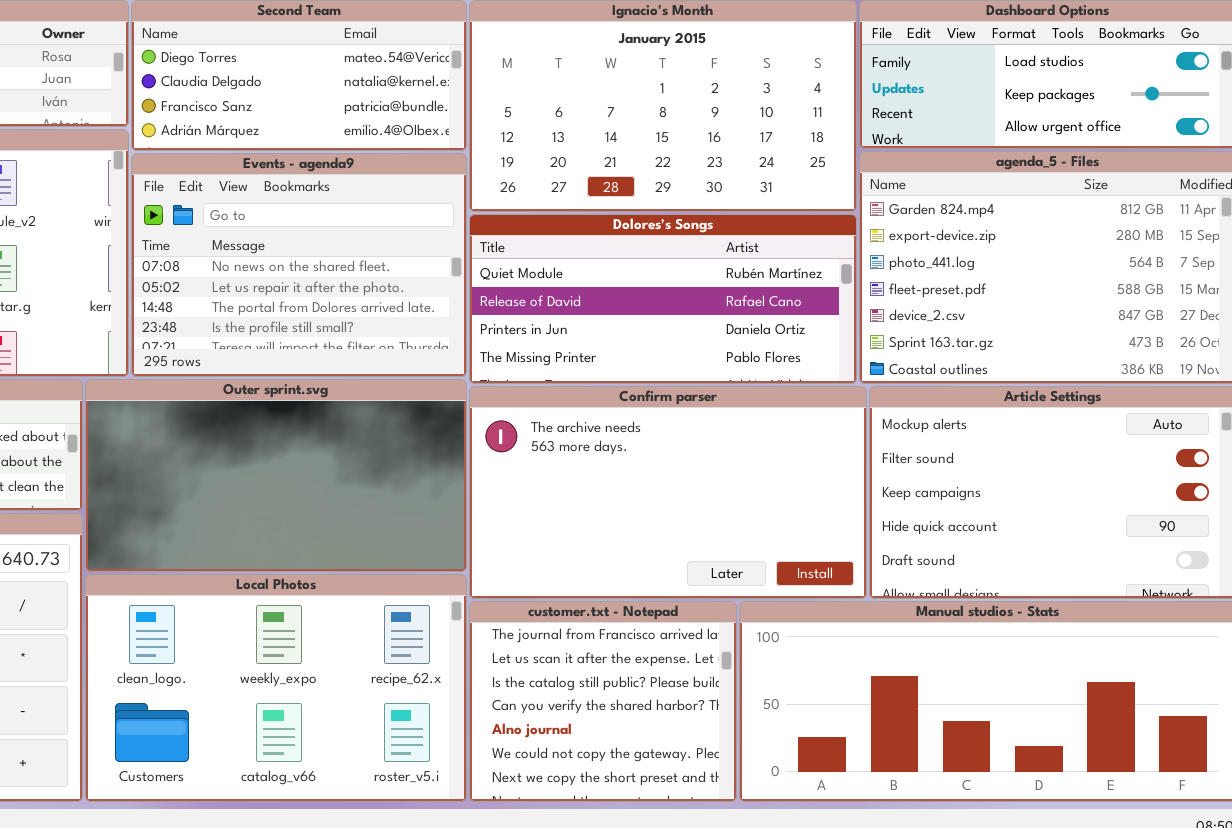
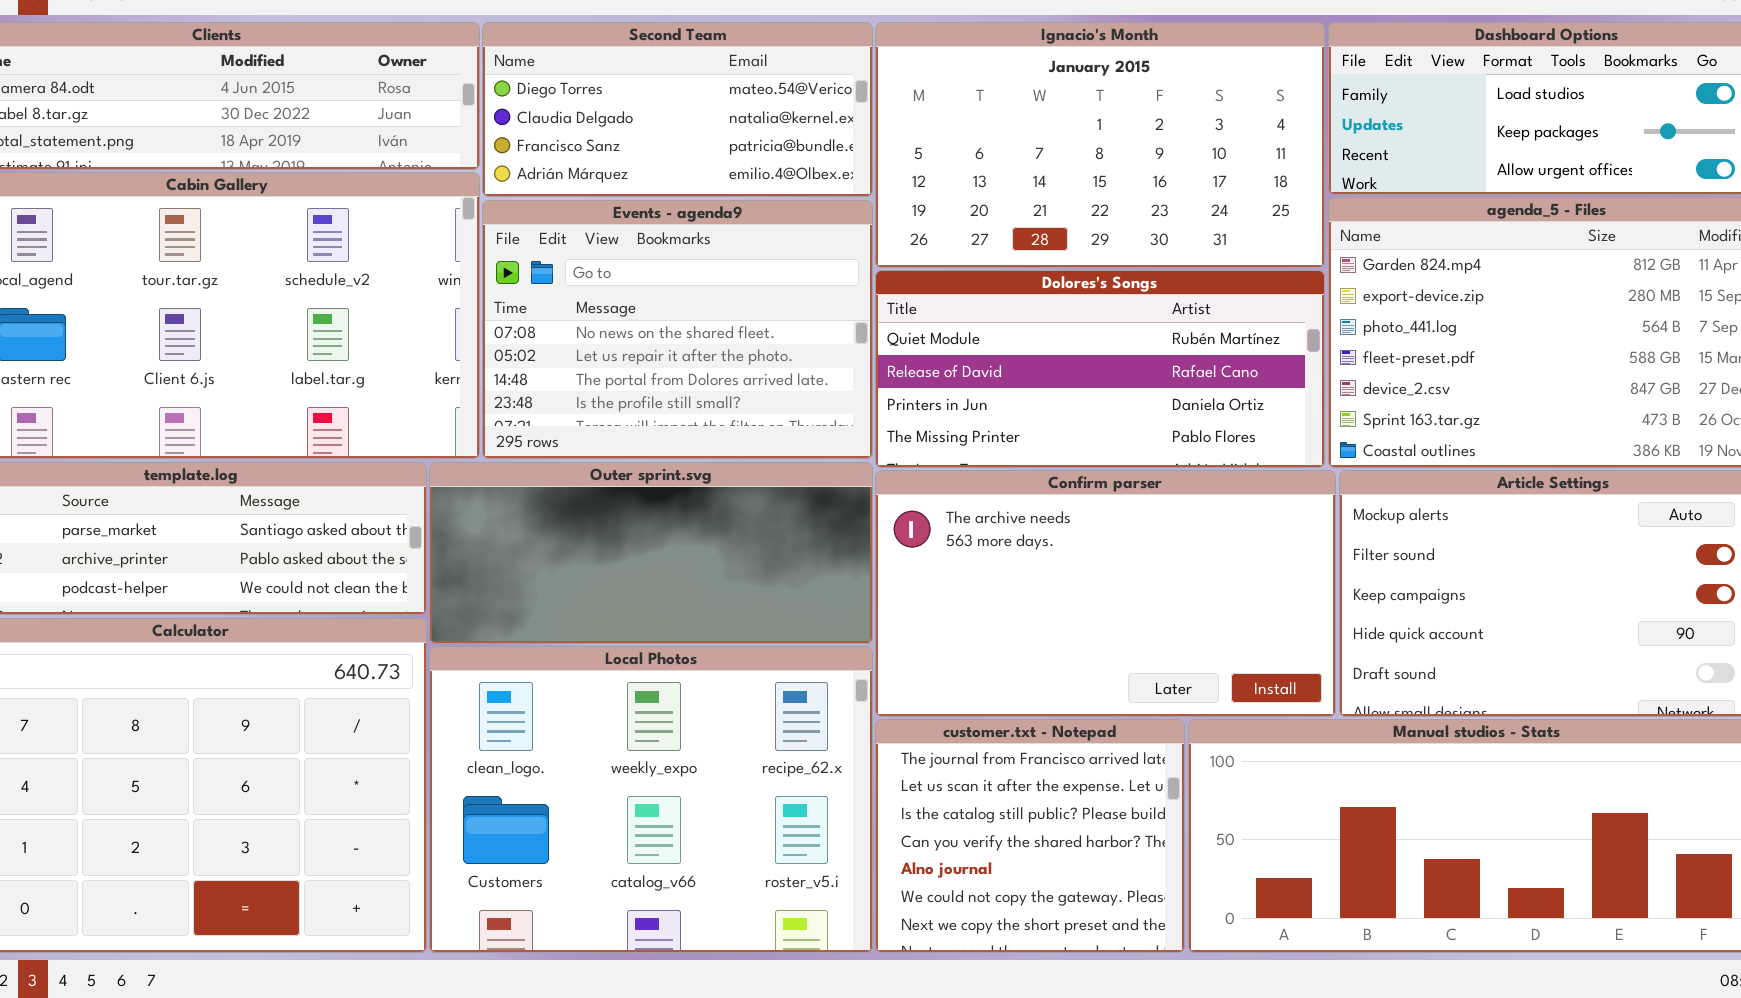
Outer sprint.svg: [85,379,467,572] -> [429,462,873,644], resized
Local Photos: [85,574,467,802] -> [429,646,873,953], resized

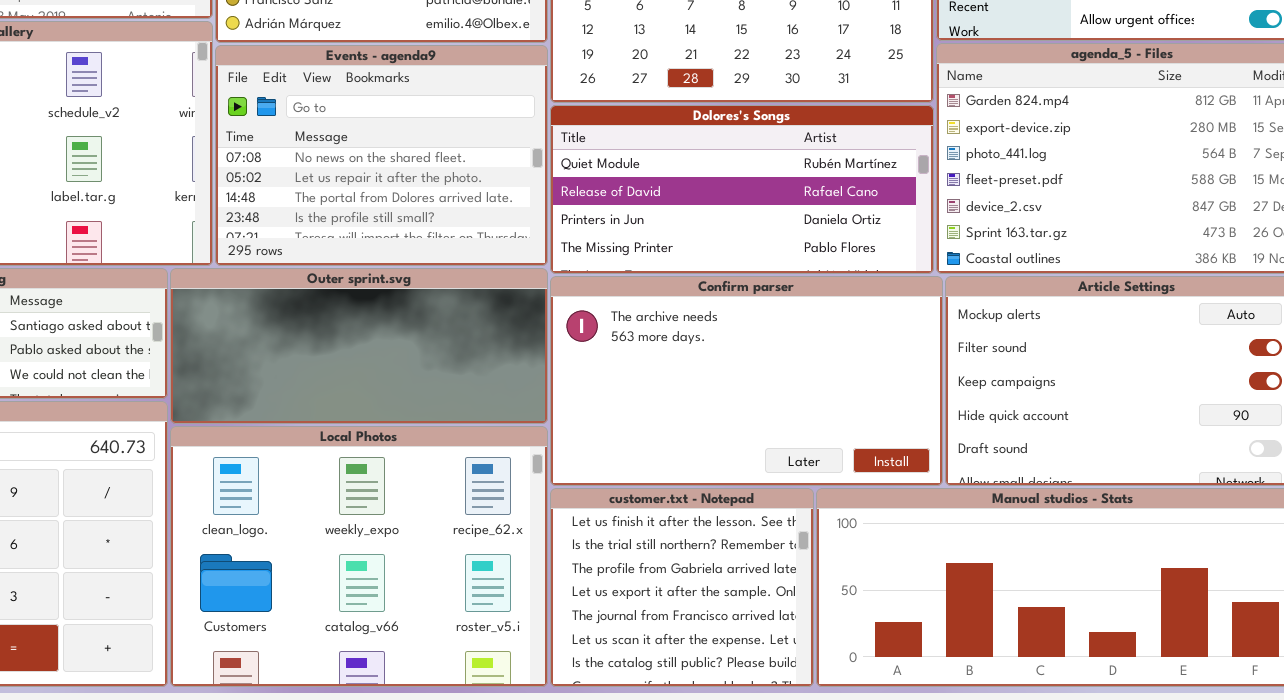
customer.txt - Notepad: [875,719,1185,953] -> [550,488,814,687], scrolled up 4 rows

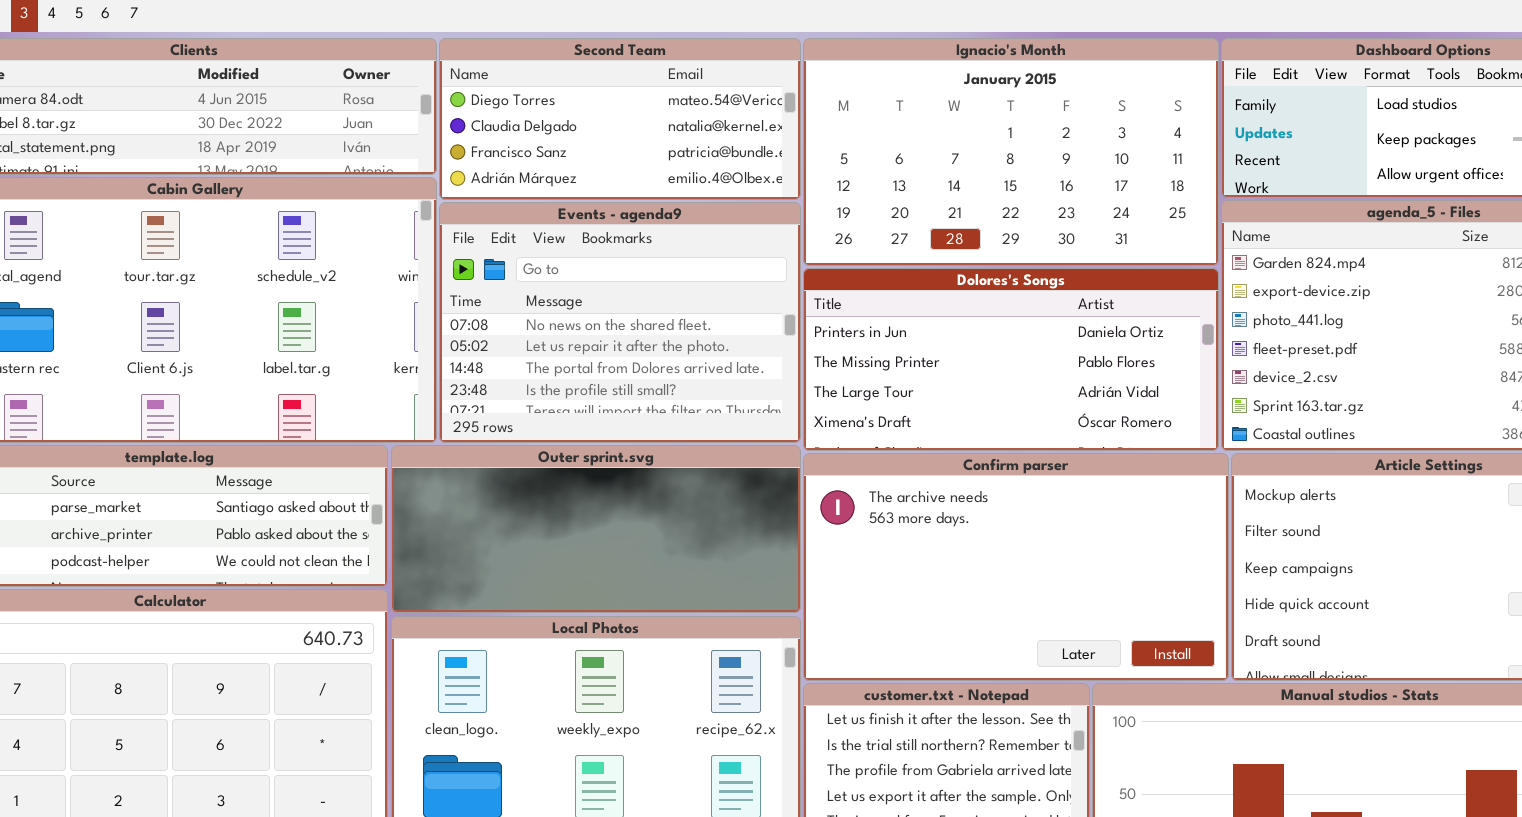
Dolores's Songs: [550,105,934,274] -> [803,268,1219,451], scrolled down 2 rows

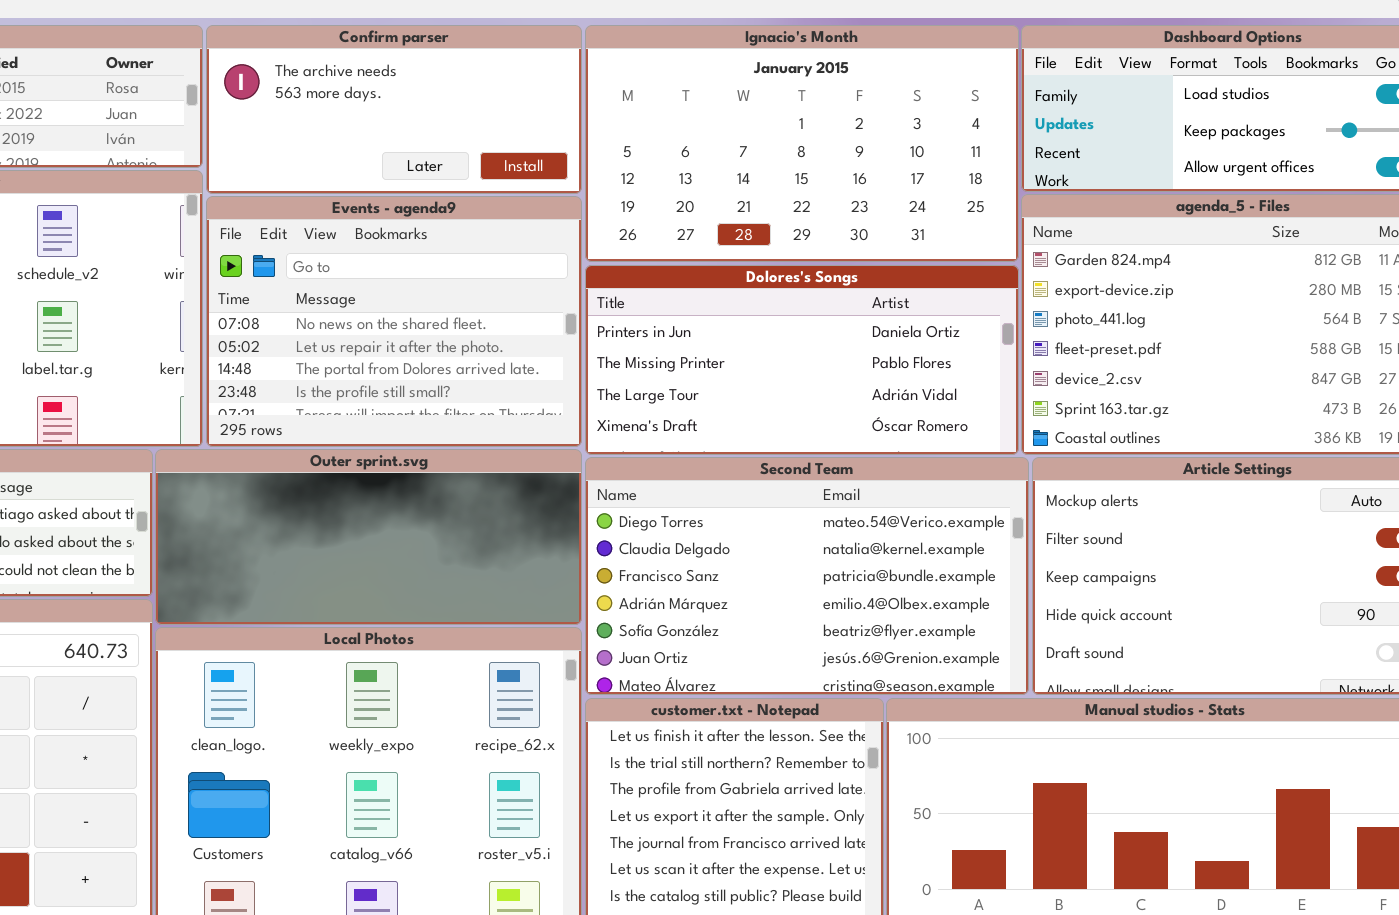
Second Team: [439,38,801,200] -> [585,457,1029,695], moved, resized
Confirm parser: [803,453,1229,681] -> [206,25,582,194], moved, resized

